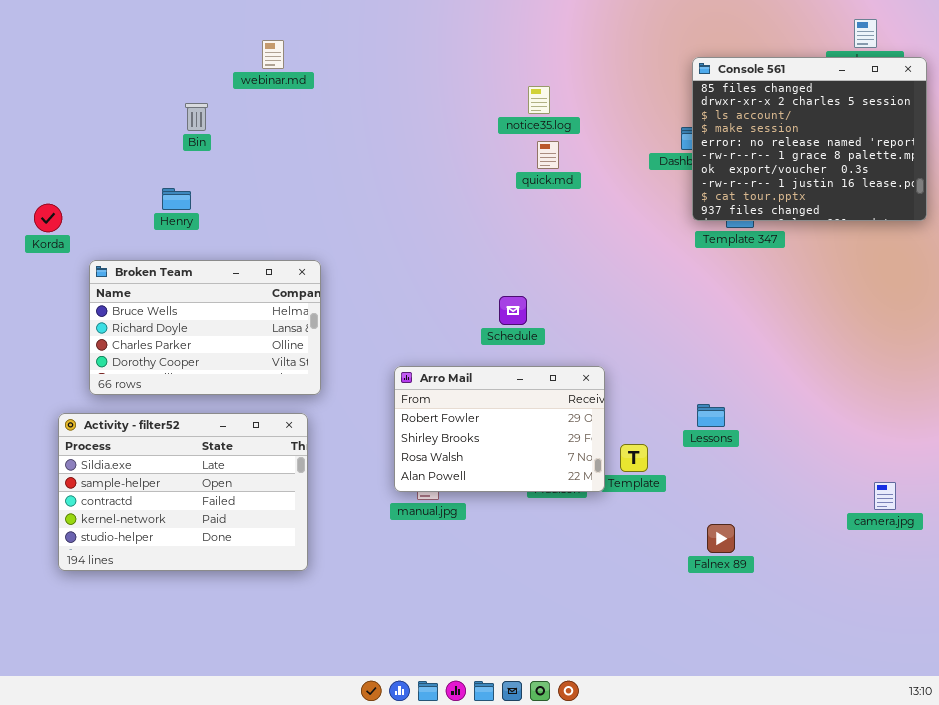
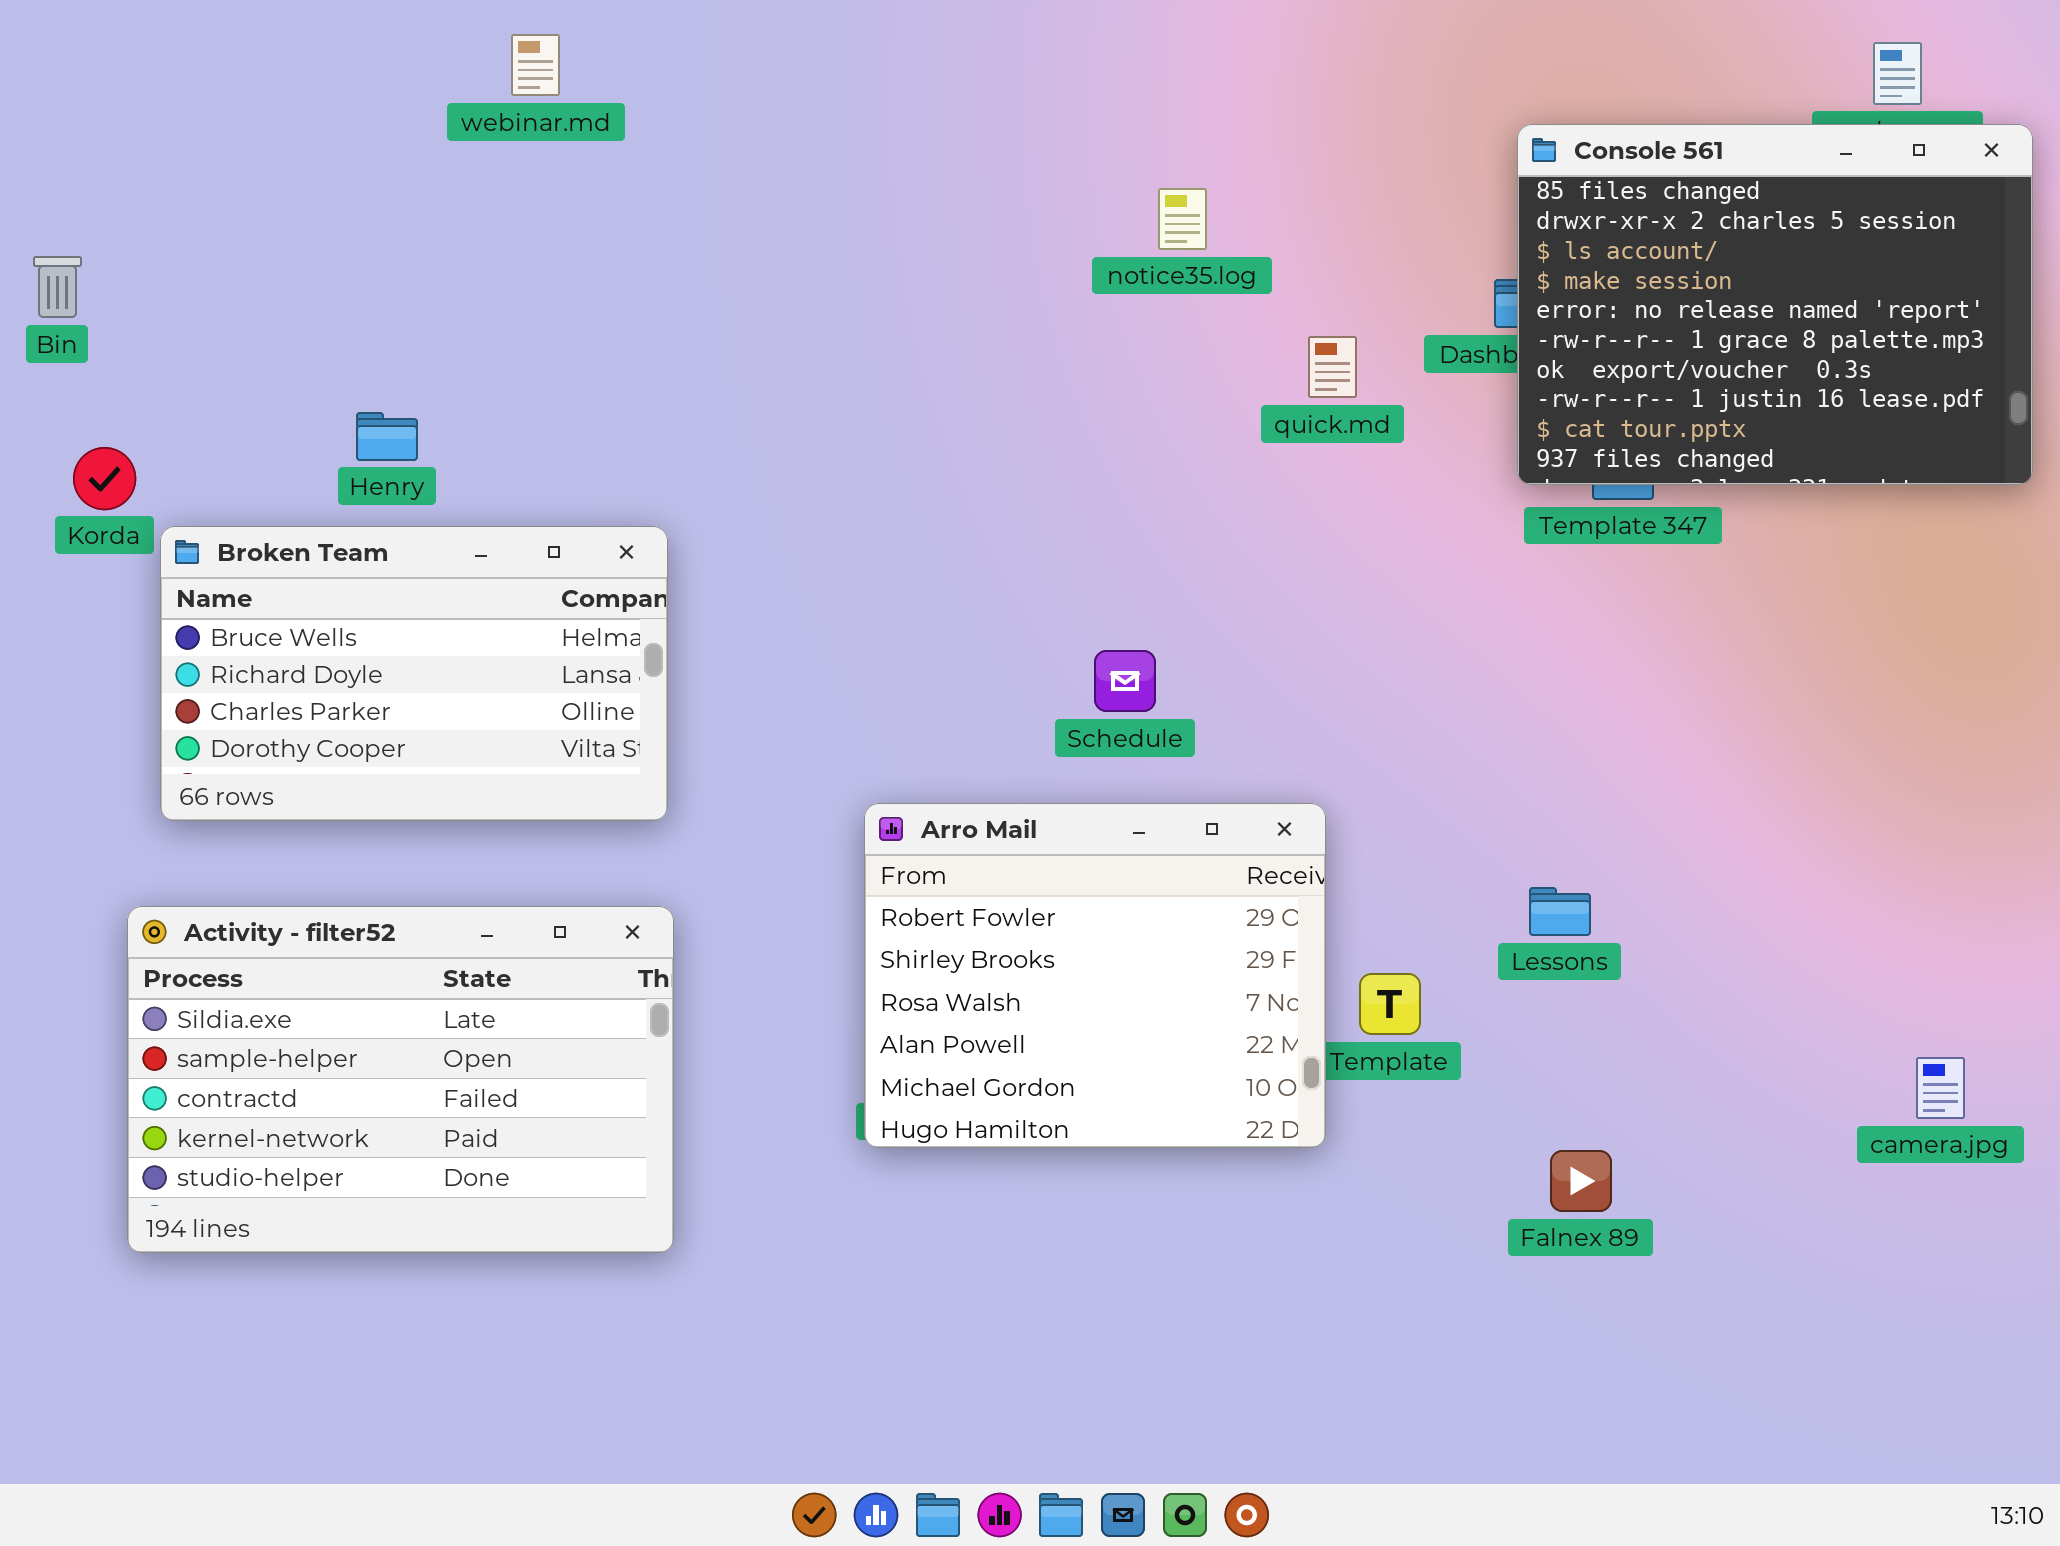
webinar.md: [262,40,284,69] -> [511,34,560,96], moved
Bin: [185,103,208,131] -> [33,256,82,318], moved
quick.md: [537,141,559,169] -> [1308,336,1357,398], moved
Broken Team: [89,260,321,395] -> [160,526,668,821], moved
Arro Mail: [394,366,605,492] -> [864,803,1326,1148], resized

